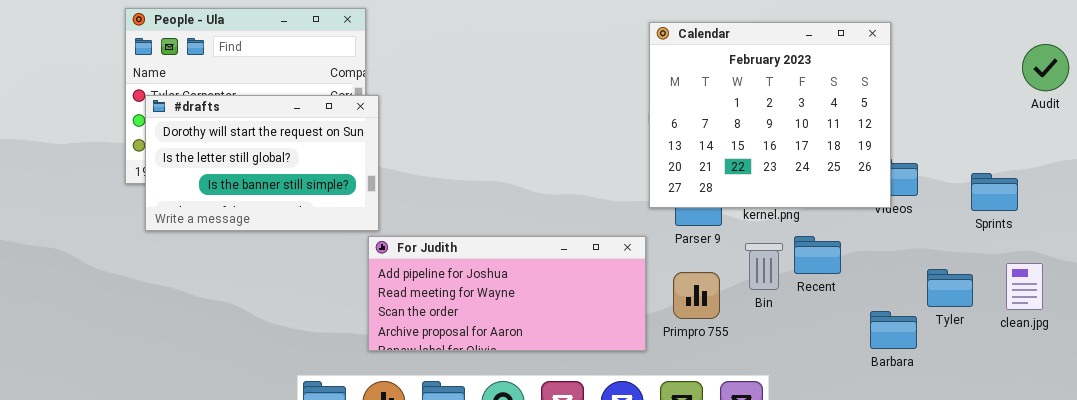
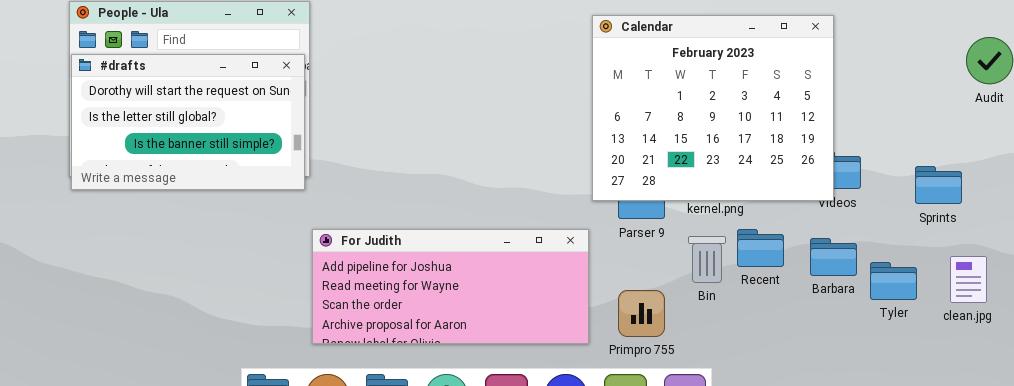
#drafts: [145,95,379,231] -> [71,54,305,190], moved
Primpro 755: [673,272,720,319] -> [618,290,665,337], moved
Barbara: [870,311,917,349] -> [810,238,857,276], moved

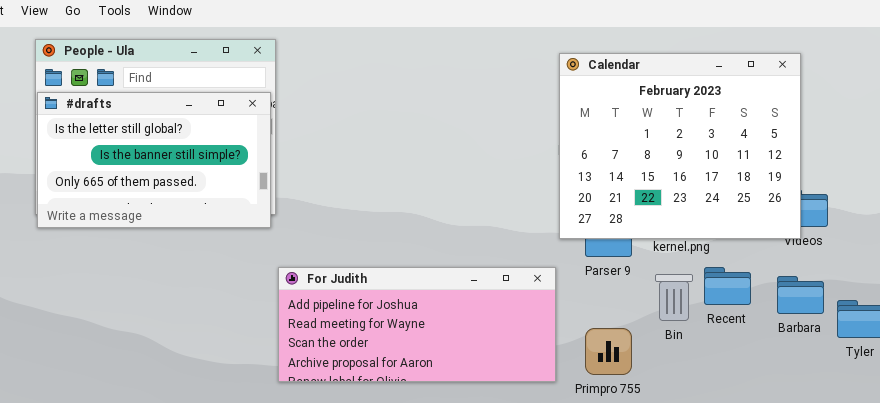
#drafts: [71,54,305,190] -> [37,92,271,228], scrolled down 1 row

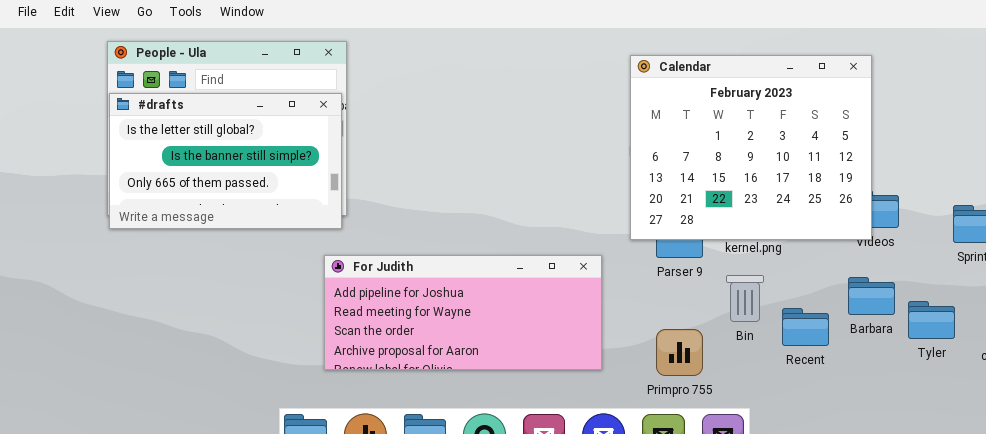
For Judith: [278,267,556,382] -> [324,255,602,370], moved
Recent: [704,267,751,305] -> [782,308,829,346], moved

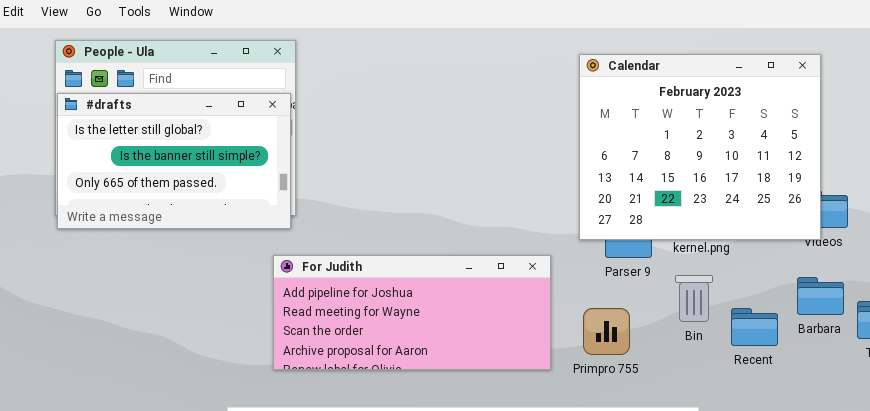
Primpro 755: [656,329,703,376] -> [583,308,630,355], moved

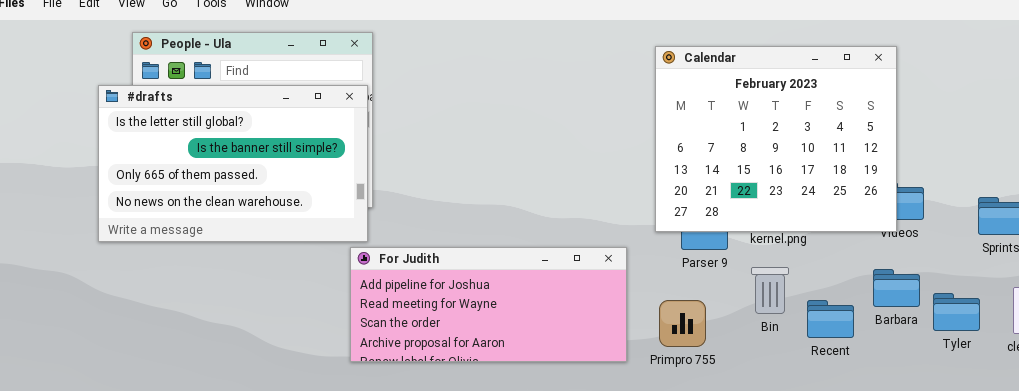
#drafts: [57,93,291,229] -> [98,85,368,242], resized

